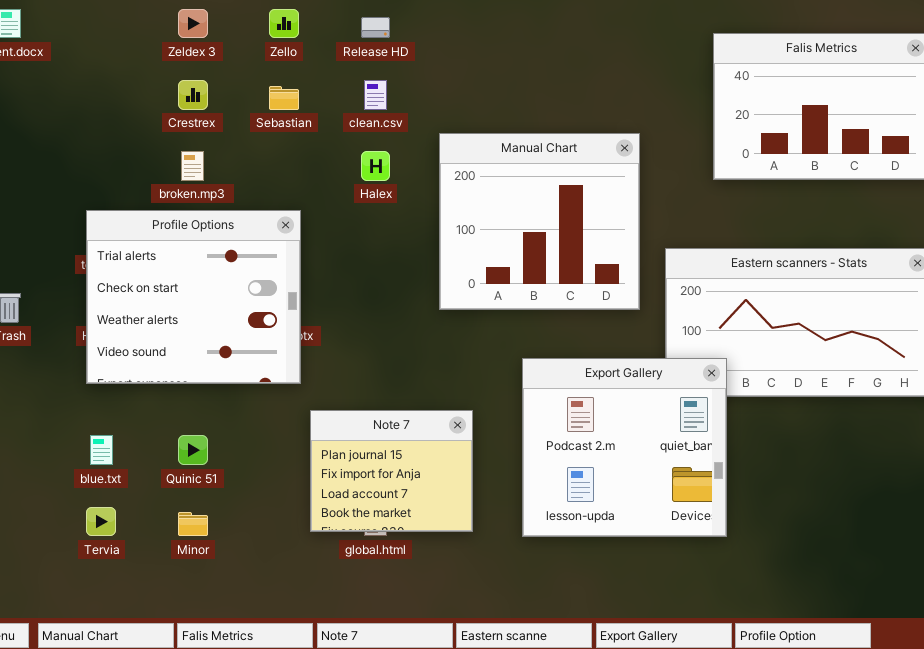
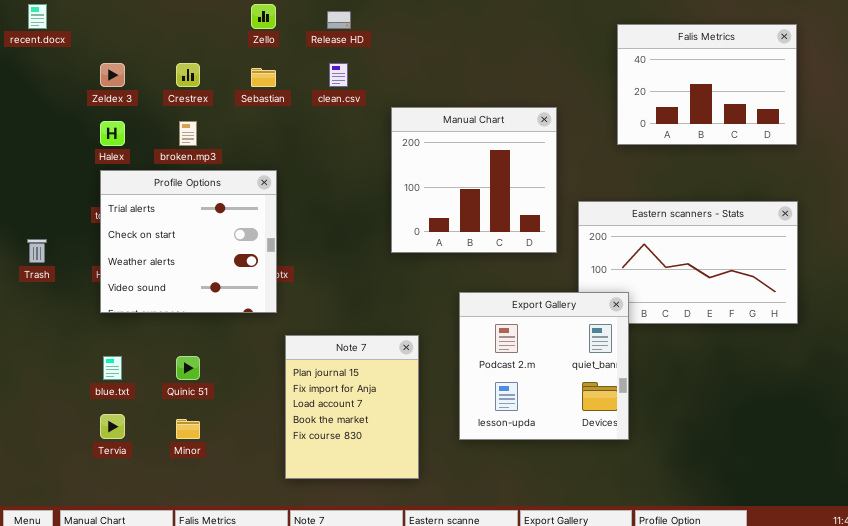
Zeldex 3: [178,9,208,38] -> [100,63,125,87], moved
Halex: [361,151,390,181] -> [100,121,125,146], moved
Note 7: [310,410,473,532] -> [285,335,419,479], resized

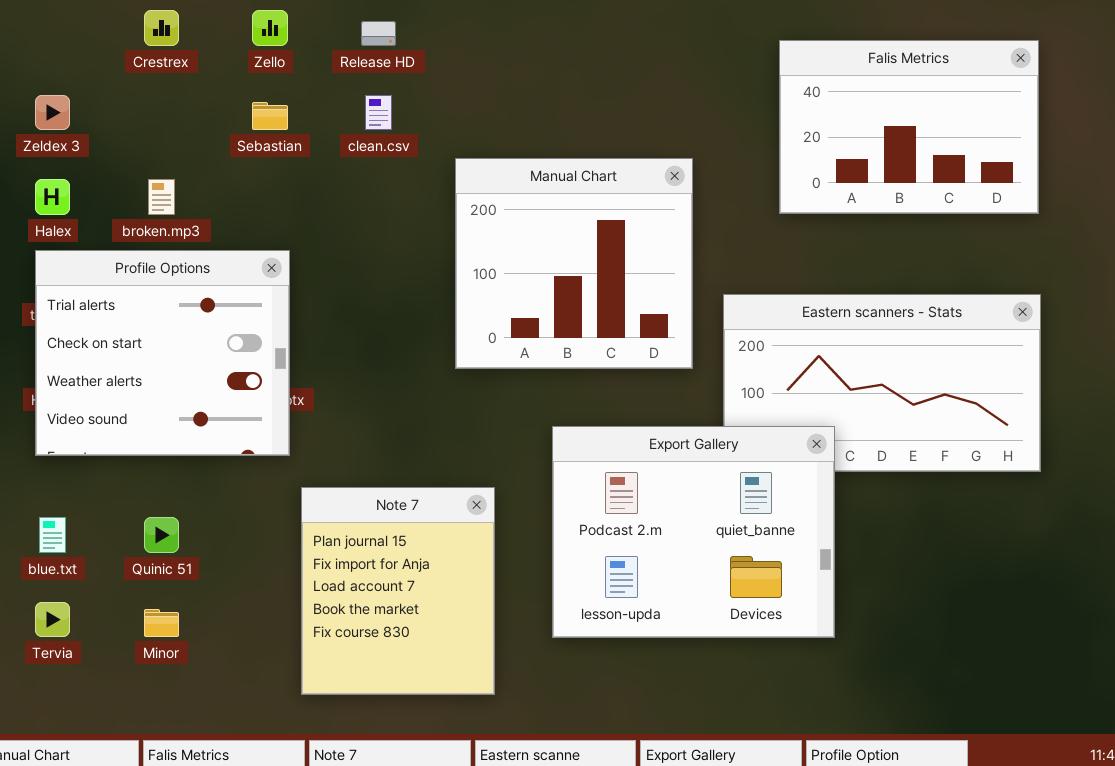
Crestrex: [176,63,200,87] -> [144,10,179,46], moved
Export Gallery: [459,292,629,440] -> [552,426,835,638], resized

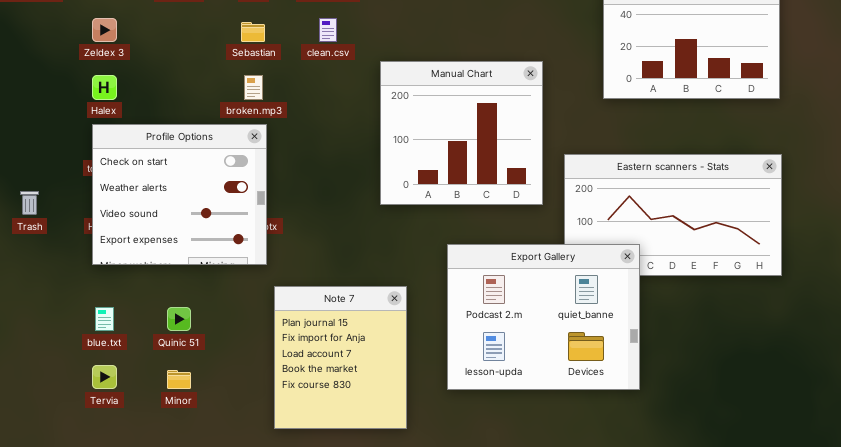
broken.mp3: [148,179,175,215] -> [244,75,263,100], moved
Profile Options: [35,250,290,456] -> [92,124,267,265], scrolled down 1 row

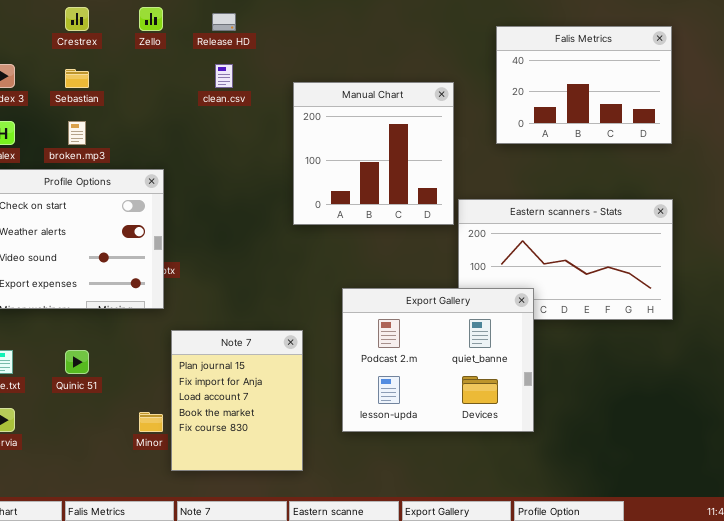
Sebastian: [241,22,265,42] -> [65,69,89,88], moved
Manual Chart: [380,61,543,205] -> [293,82,454,225], moved
broken.mp3: [244,75,263,100] -> [68,121,86,145], moved
Minor: [167,370,191,389] -> [139,412,163,432], moved

